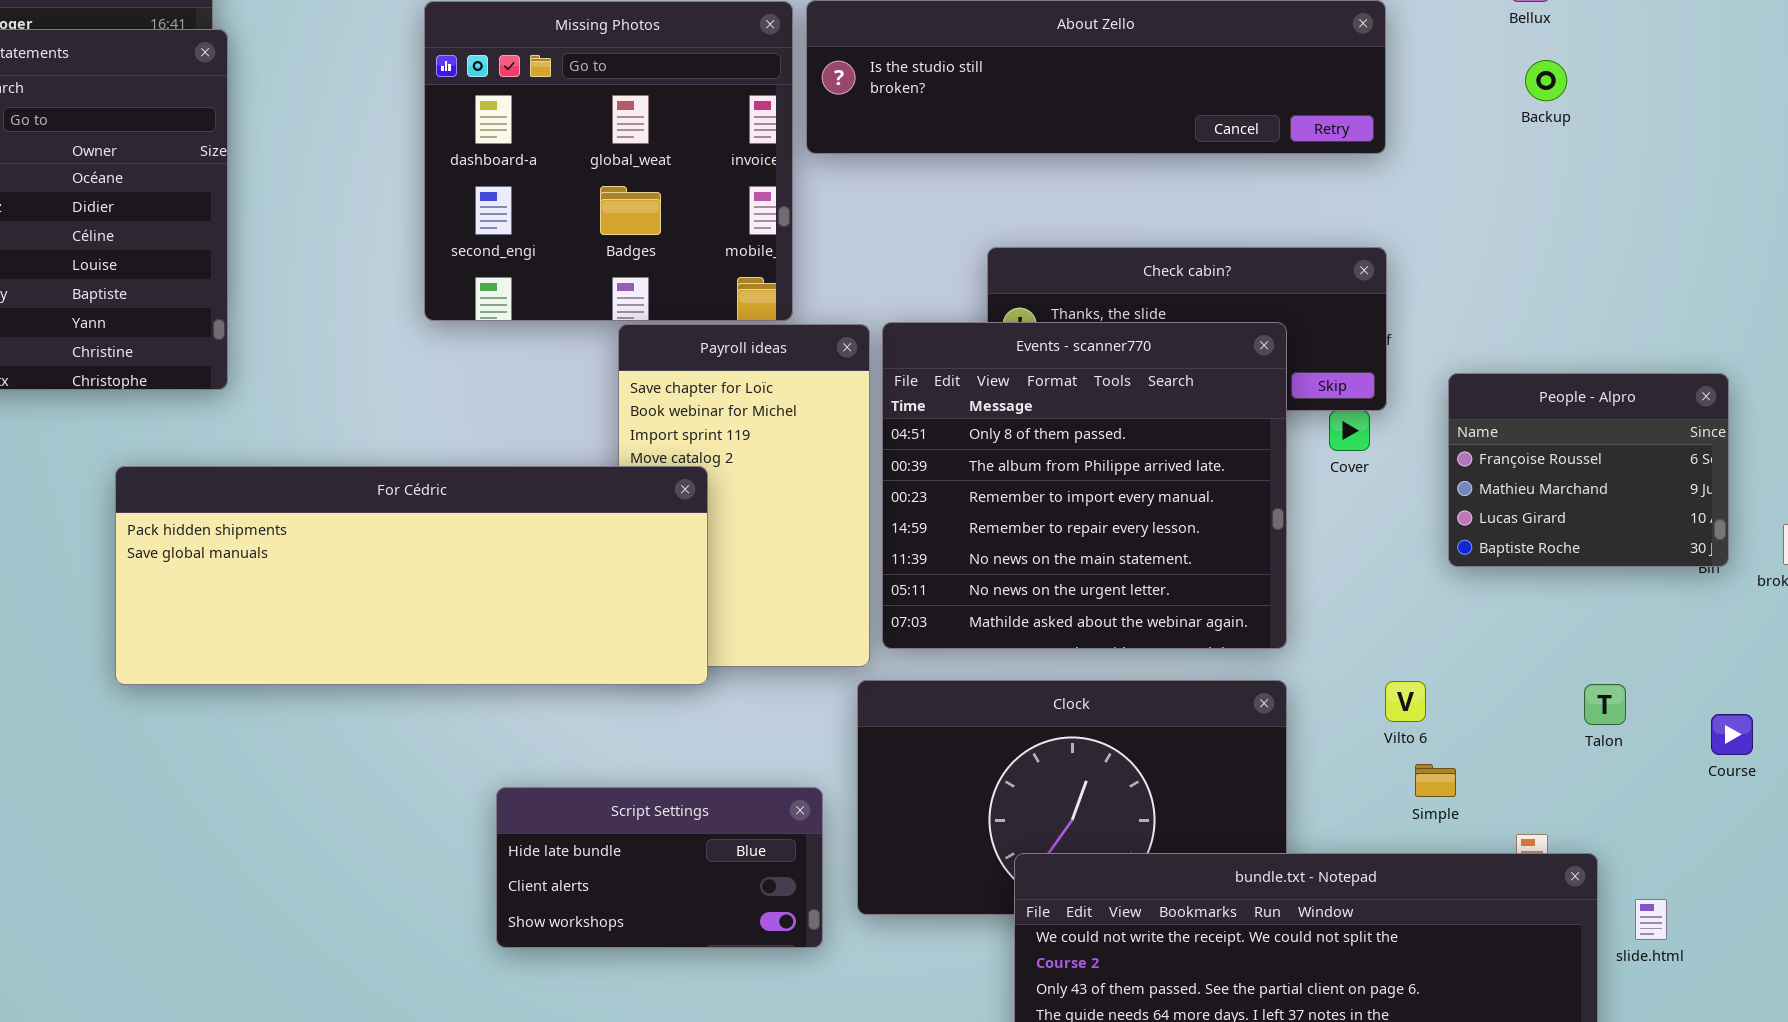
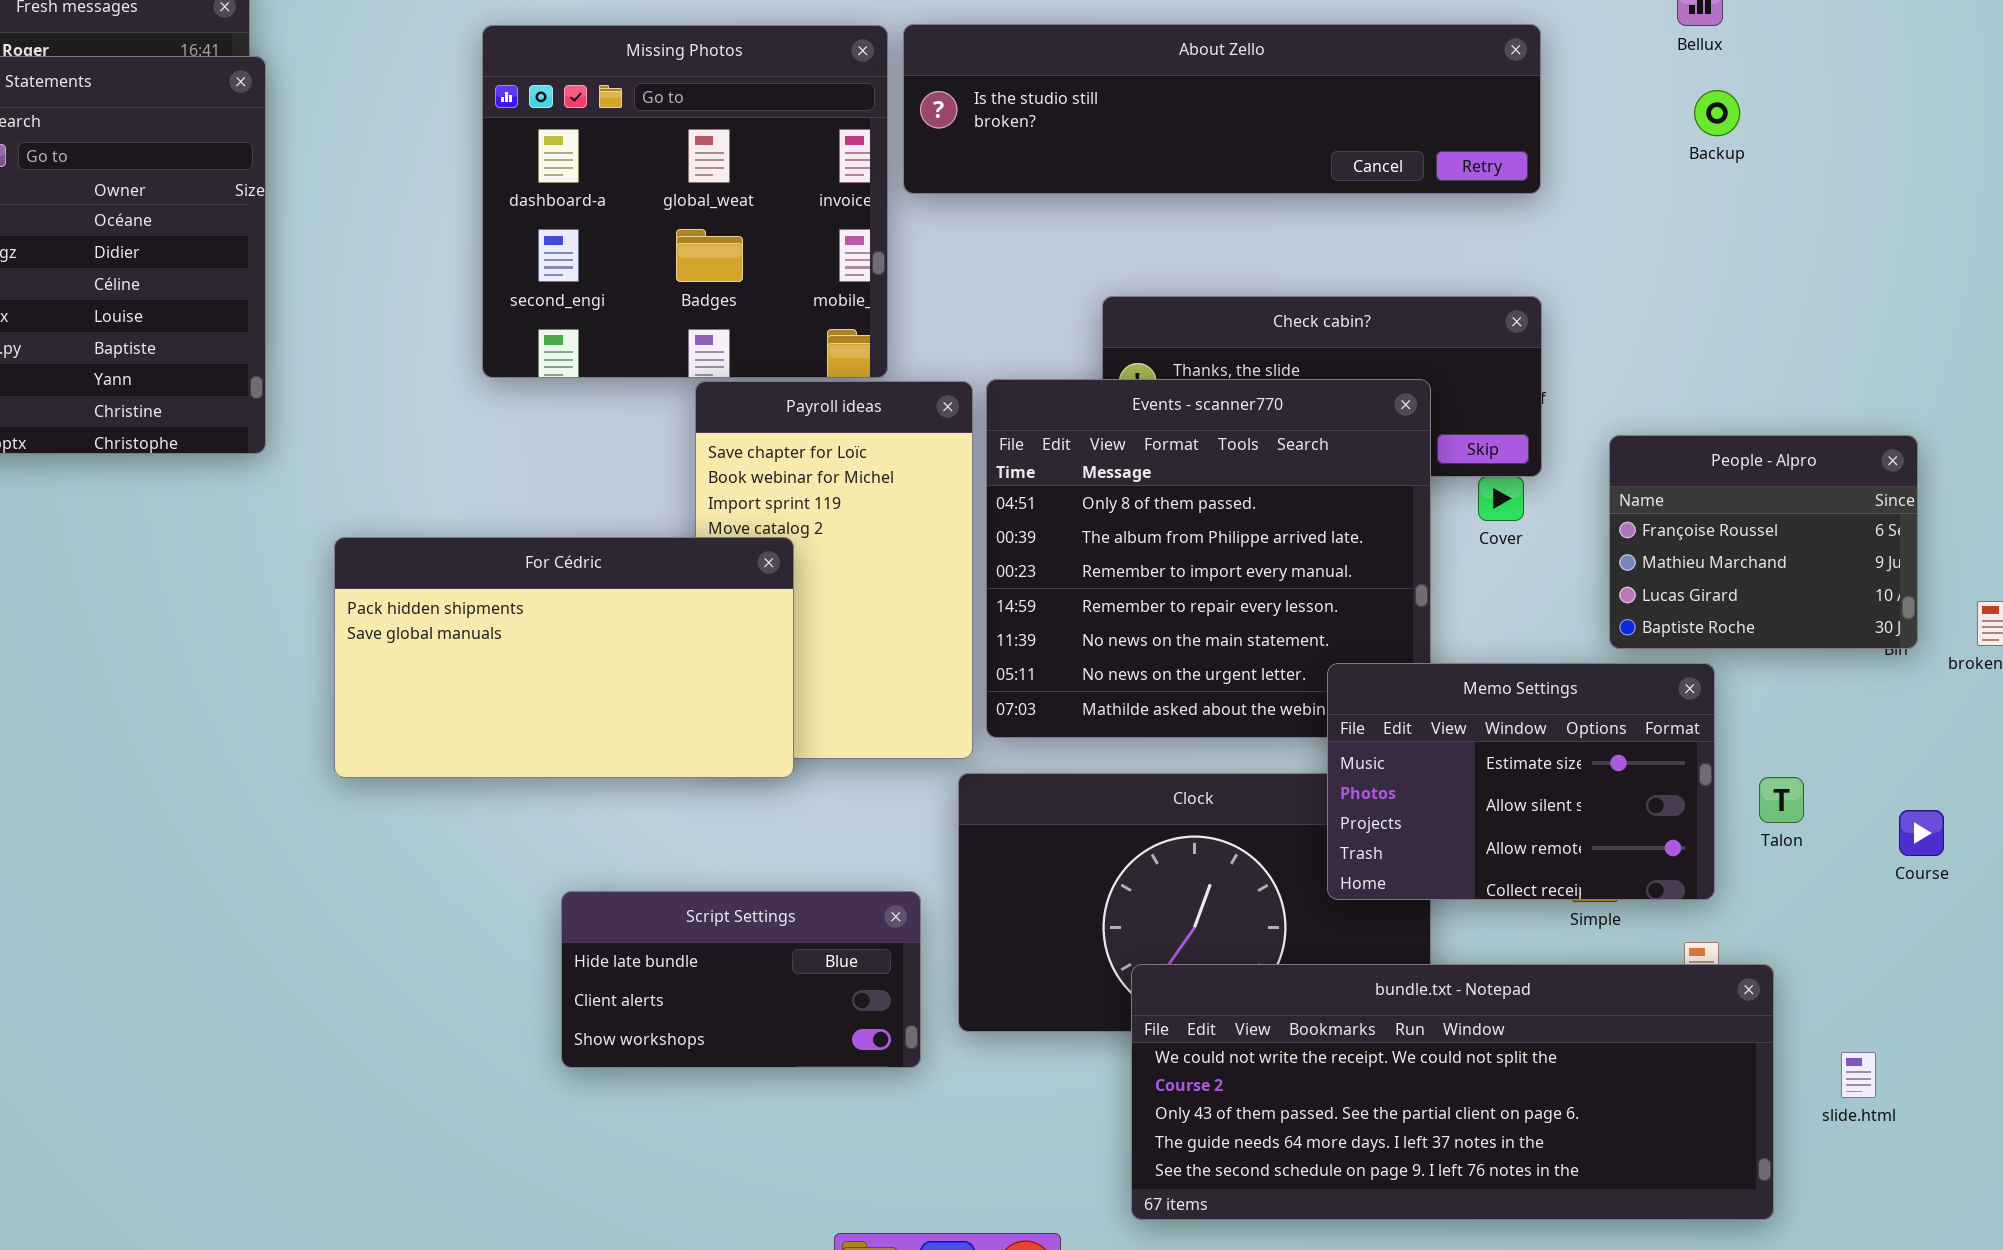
For Cédric: [115,466,708,685] -> [334,537,794,778], resized
Memo Settings: none -> [1327,663,1715,900], opened
slide.html: [1635,899,1667,940] -> [1841,1052,1876,1098], moved

